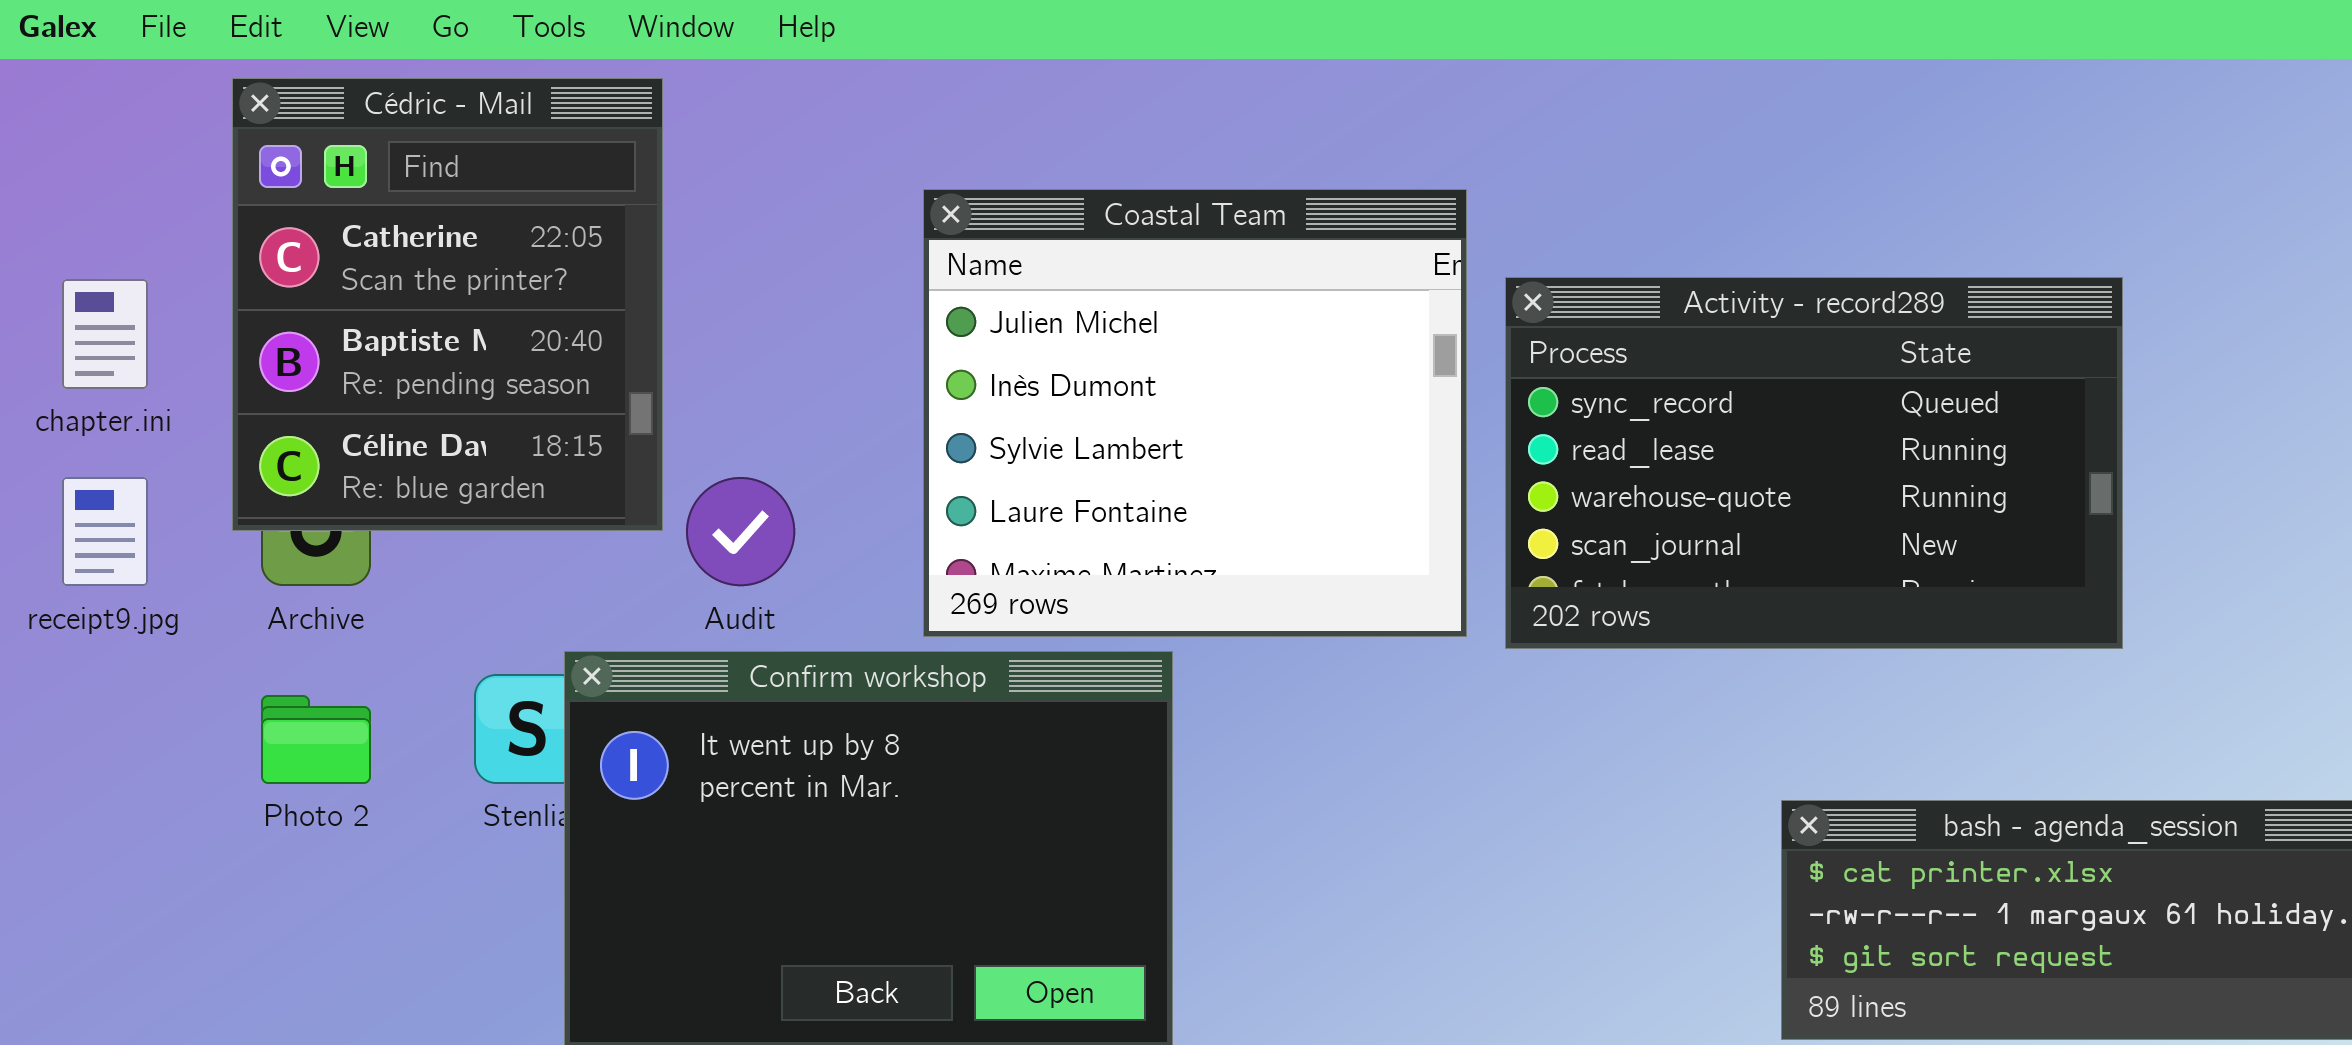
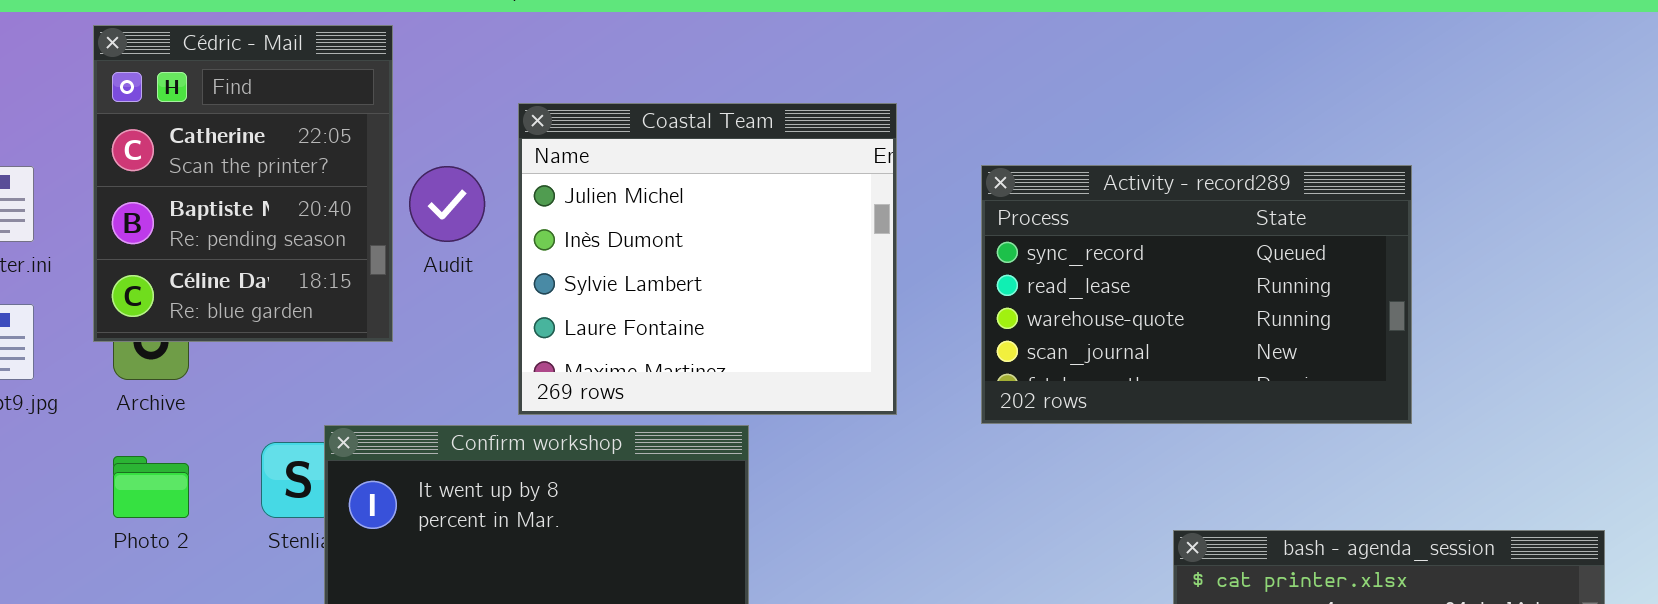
Coastal Team: [923,189,1467,637] -> [518,103,897,415], moved
Audit: [686,477,795,586] -> [409,166,485,242], moved

